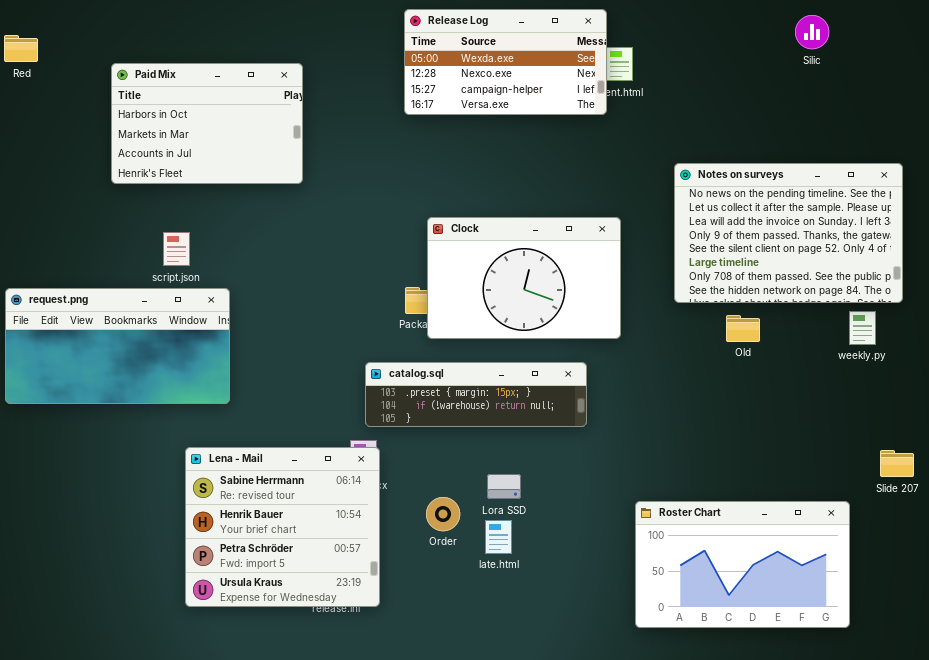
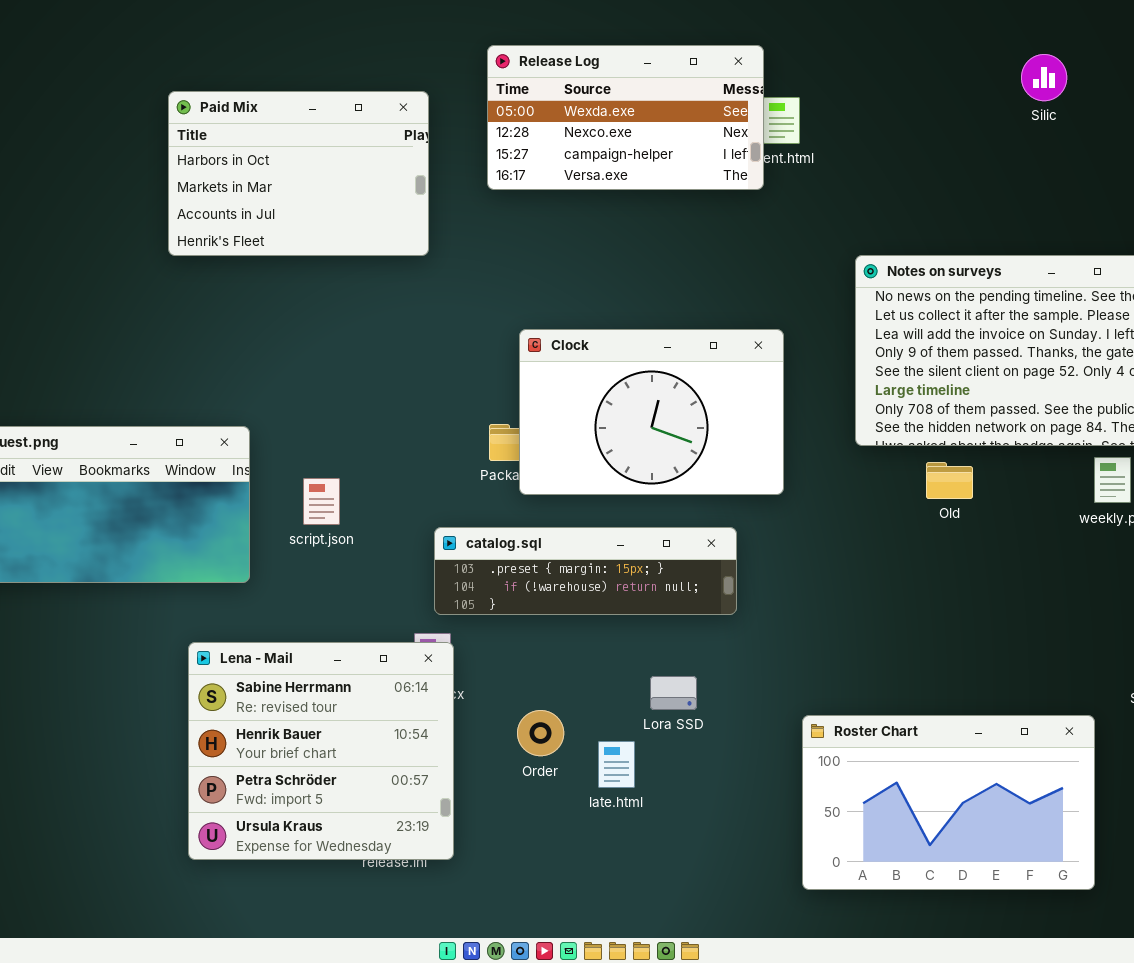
Paid Mix: [111,63,303,184] -> [168,91,429,256], moved
script.json: [163,232,190,266] -> [303,478,340,525], moved
Lora SSD: [487,474,521,499] -> [650,676,697,710], moved

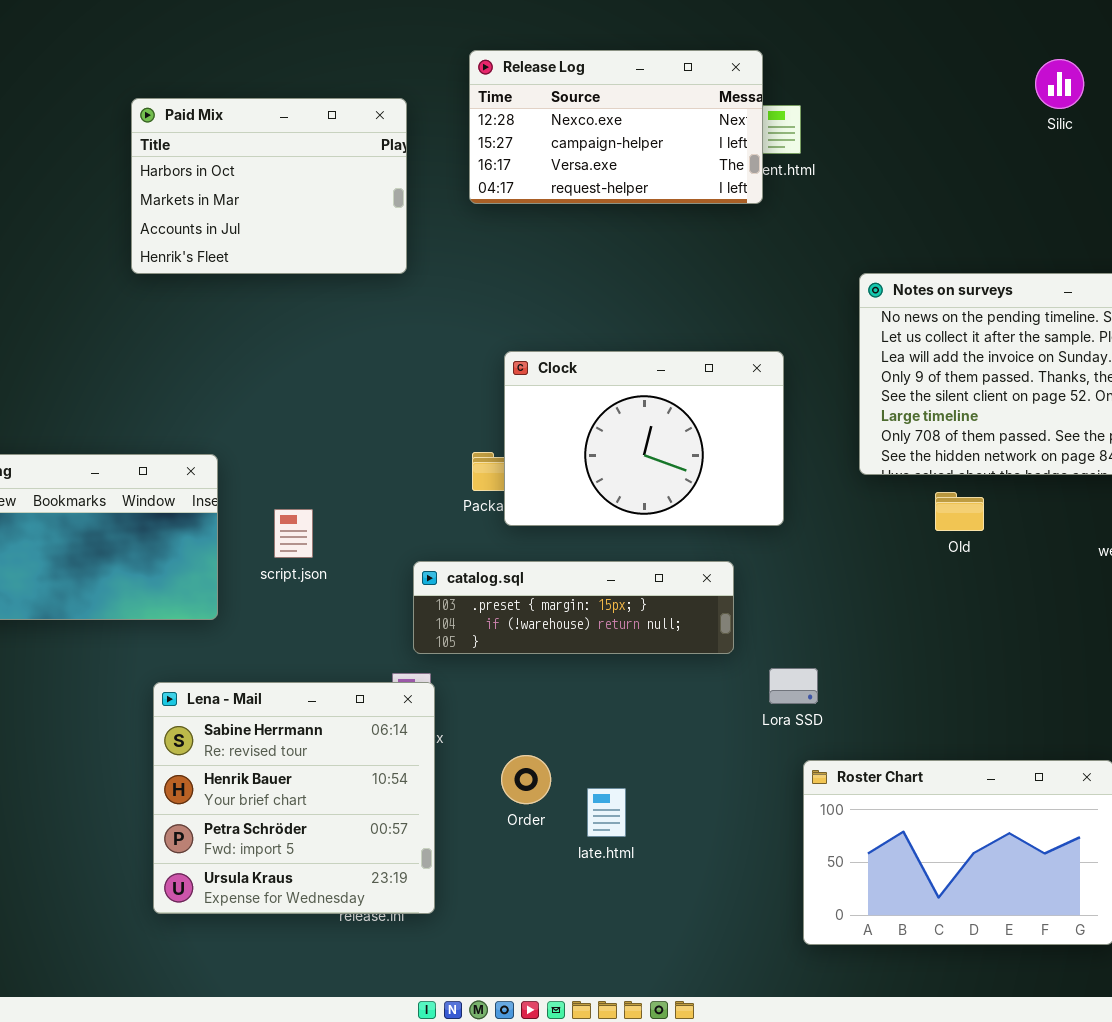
Release Log: [487,45,764,190] -> [469,50,763,204], scrolled down 1 row
Lora SSD: [650,676,697,710] -> [769,668,818,704], moved

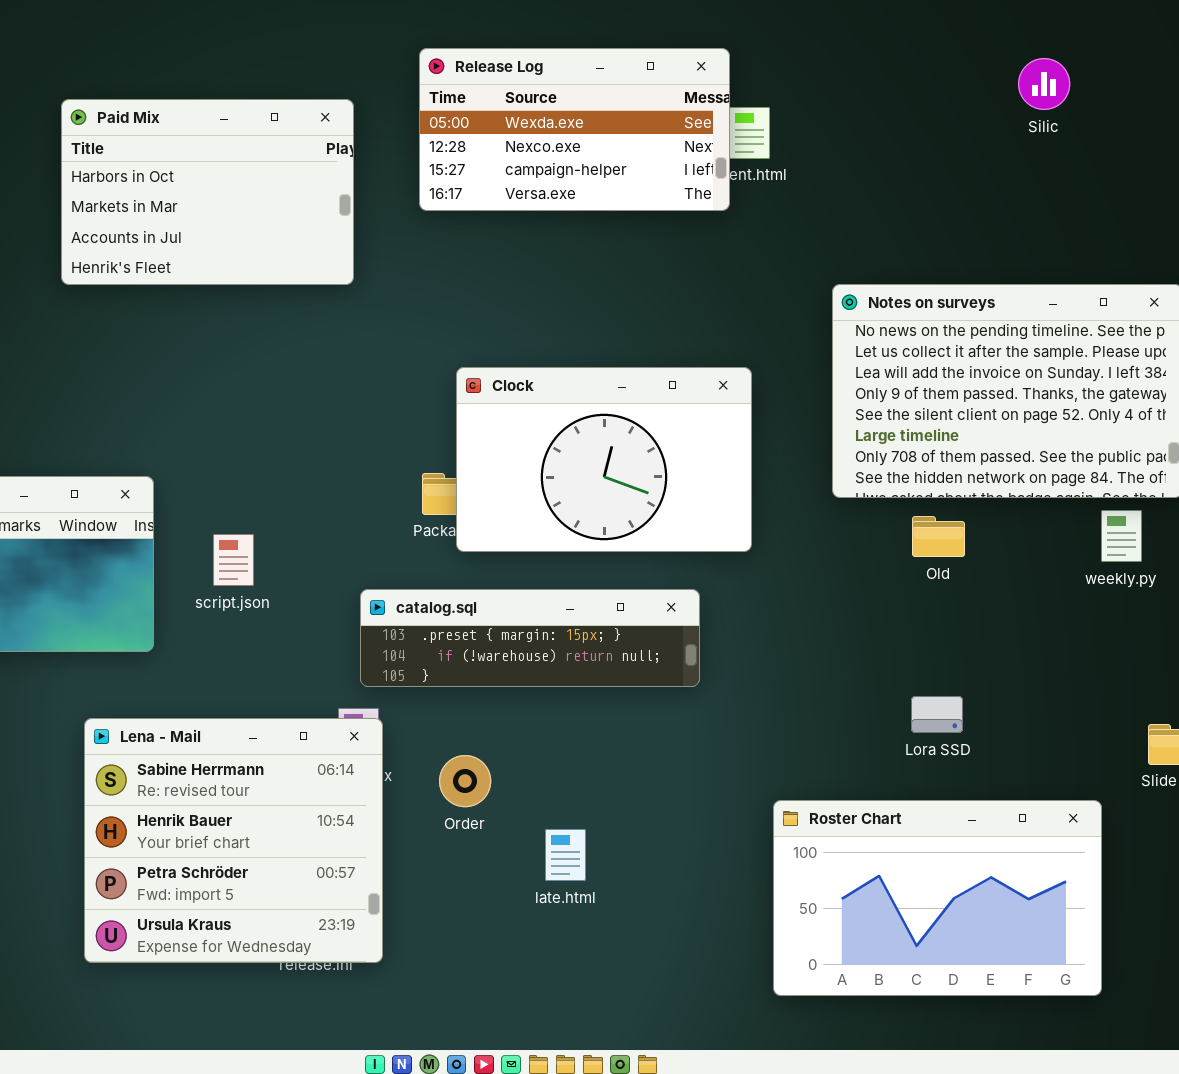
Release Log: [469,50,763,204] -> [419,48,730,211], scrolled up 1 row
Lora SSD: [769,668,818,704] -> [911,696,963,733], moved
Order: [501,755,551,804] -> [439,755,491,807], moved

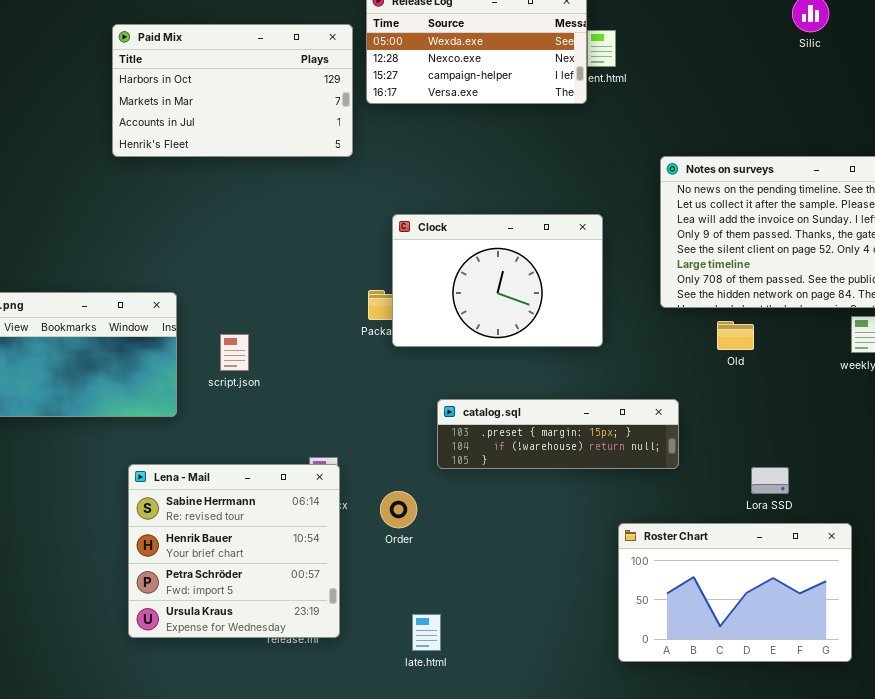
Paid Mix: [61,99,354,285] -> [112,24,353,157], resized
catalog.sql: [360,589,700,687] -> [437,399,679,469], moved
Lora SSD: [911,696,963,733] -> [751,467,789,494], moved
late.html: [545,829,586,881] -> [412,614,441,651], moved

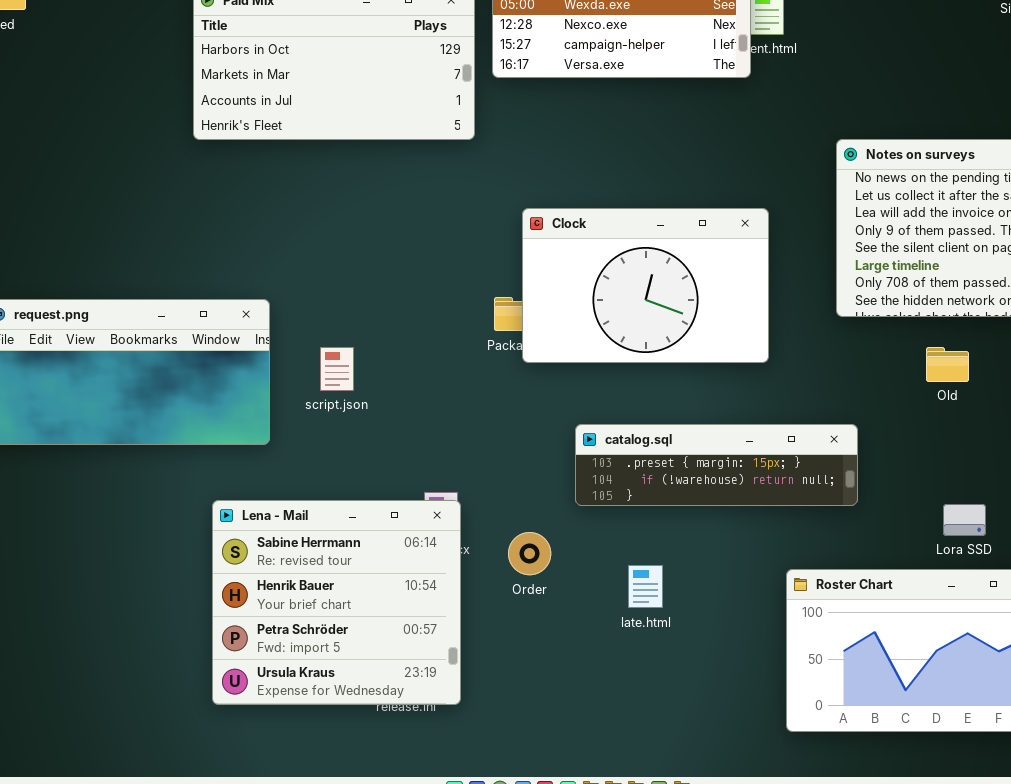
Old: [717,321,754,350] -> [926,347,969,382], moved
late.html: [412,614,441,651] -> [628,565,663,608], moved

